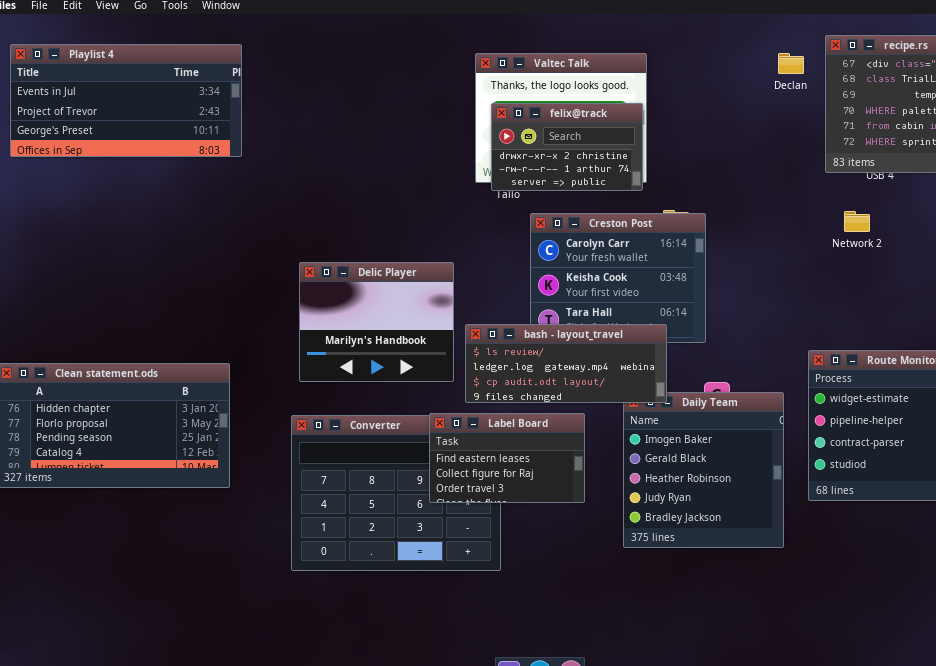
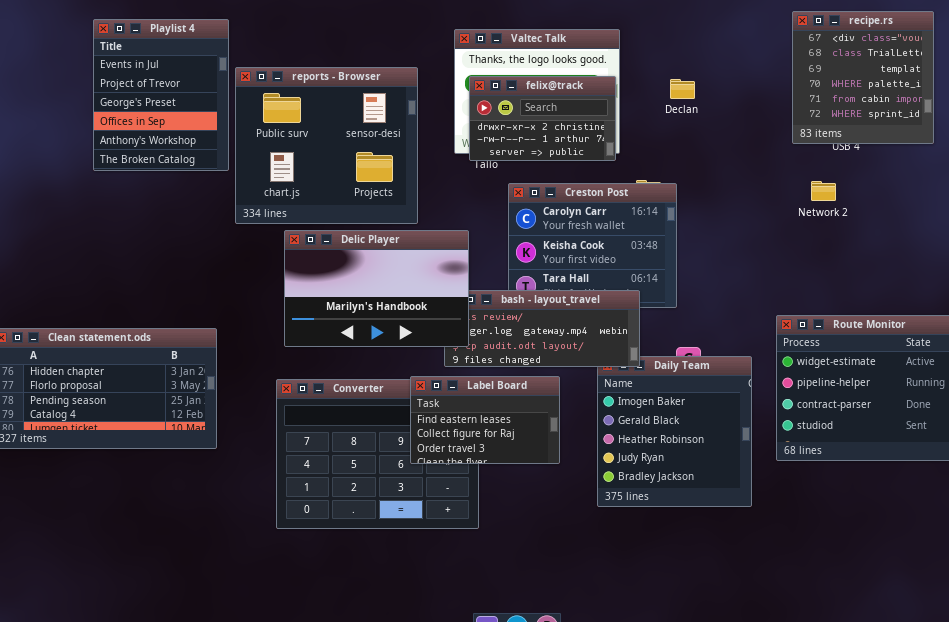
Playlist 4: [10,44,242,157] -> [93,19,229,171], resized
Declan: [778,53,804,74] -> [670,79,695,99], moved
reports - Browser: none -> [235,67,418,224], opened
Delic Player: [299,262,454,382] -> [284,230,469,347], resized

